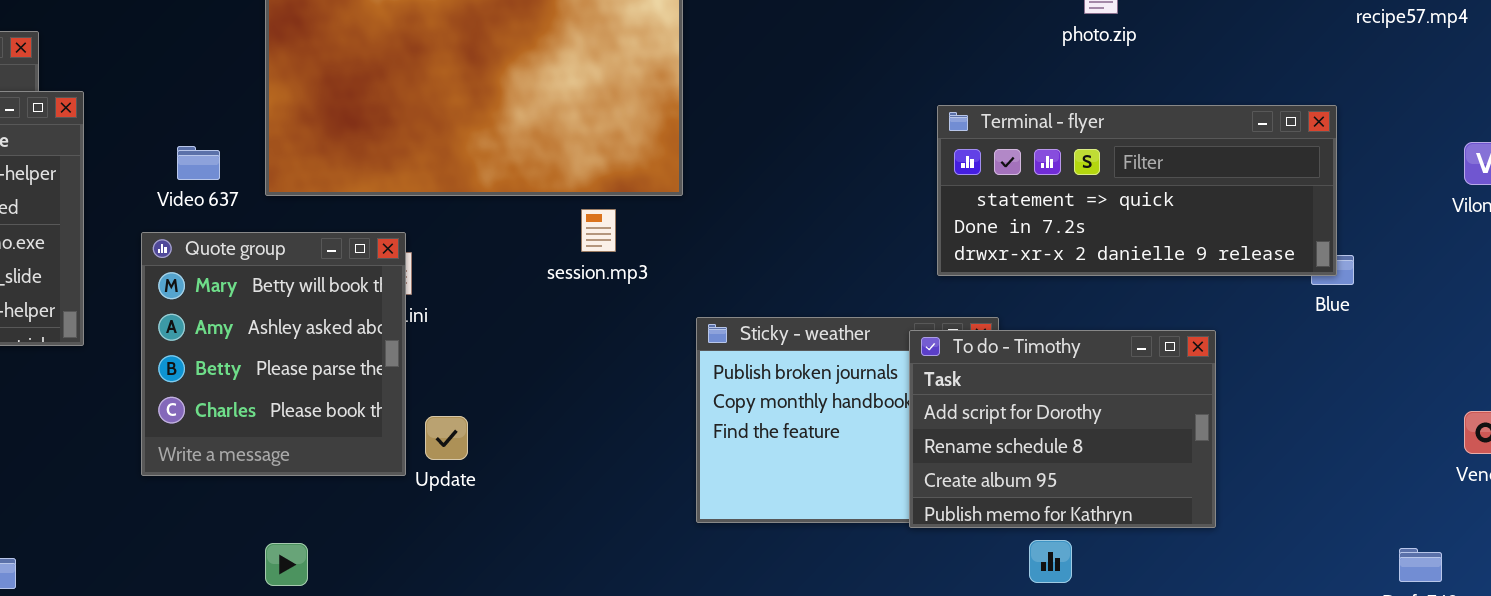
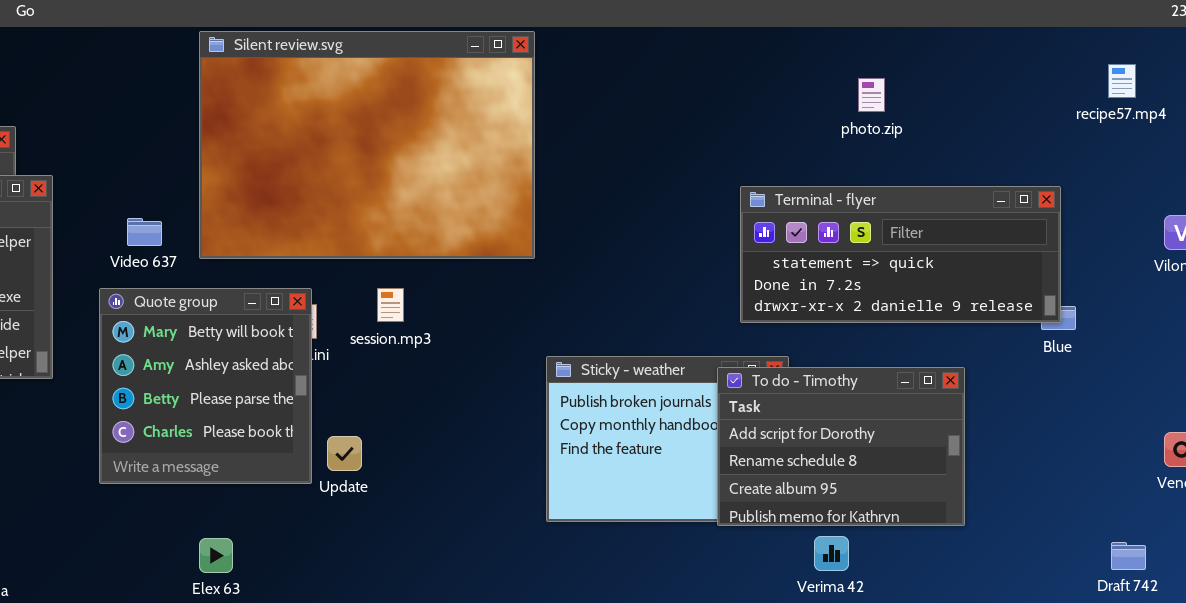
session.mp3: [581,209,616,252] -> [377,288,404,322], moved

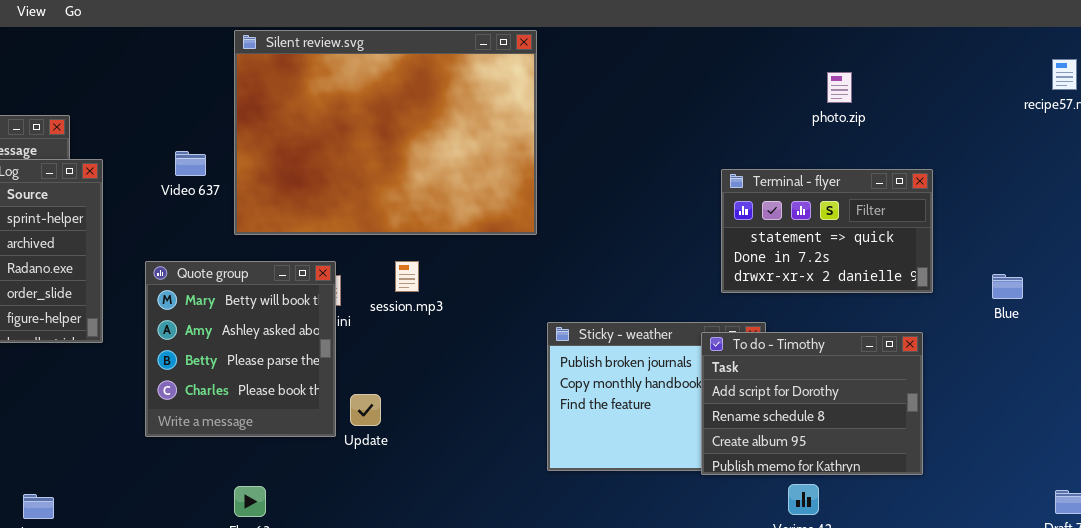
Terminal - flyer: [740,186,1061,323] -> [721,169,933,293], resized
Video 637: [127,218,162,246] -> [175,151,206,176], moved

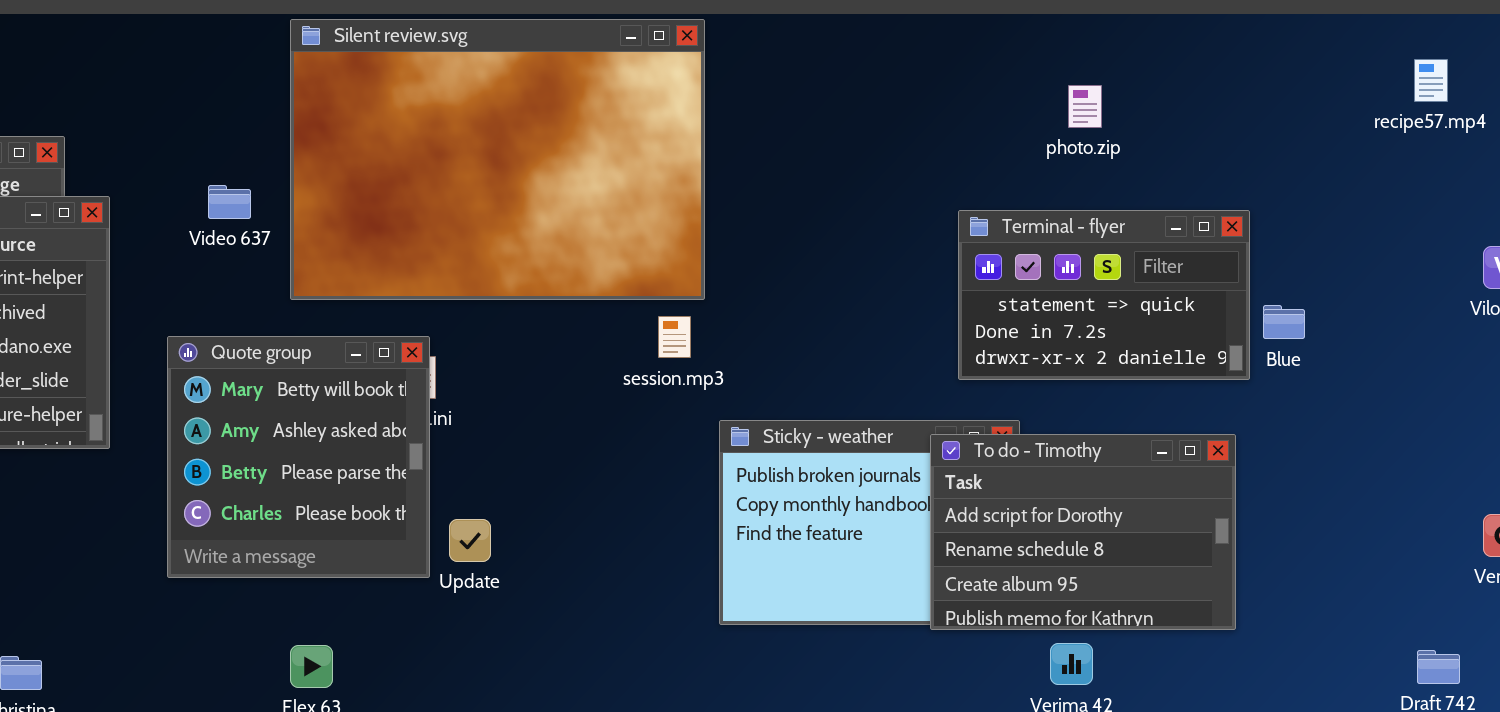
photo.zip: [827,72,852,103] -> [1068,85,1102,128], moved
session.mp3: [395,261,419,292] -> [658,316,691,358], moved
Blue: [992,274,1023,299] -> [1263,305,1305,339], moved

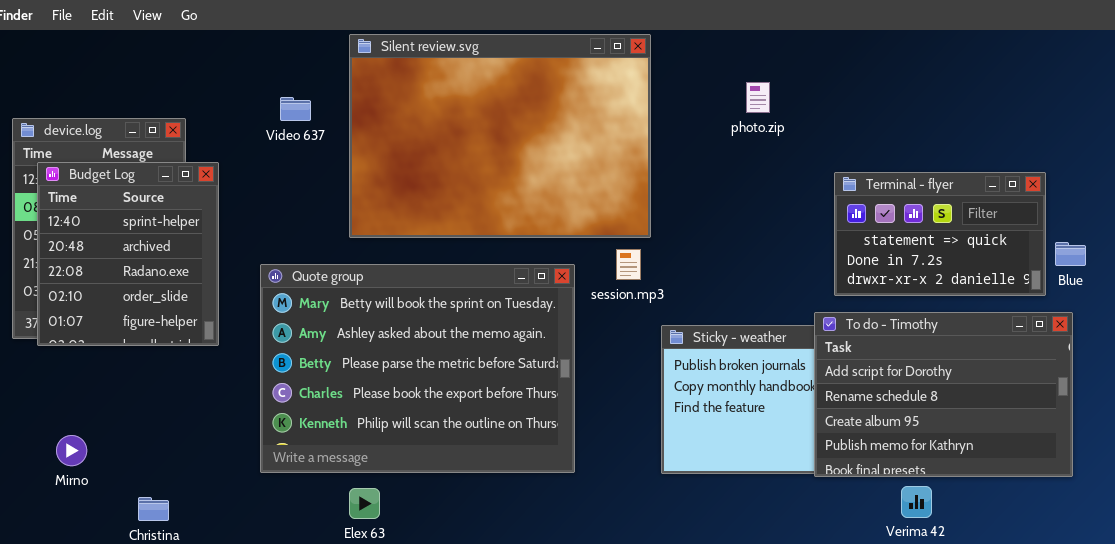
photo.zip: [1068,85,1102,128] -> [746,82,770,113], moved
Video 637: [208,185,251,219] -> [280,97,311,121], moved
Quote group: [167,336,430,578] -> [260,264,575,473], resized
To do - Timothy: [930,434,1236,630] -> [814,312,1073,477], resized

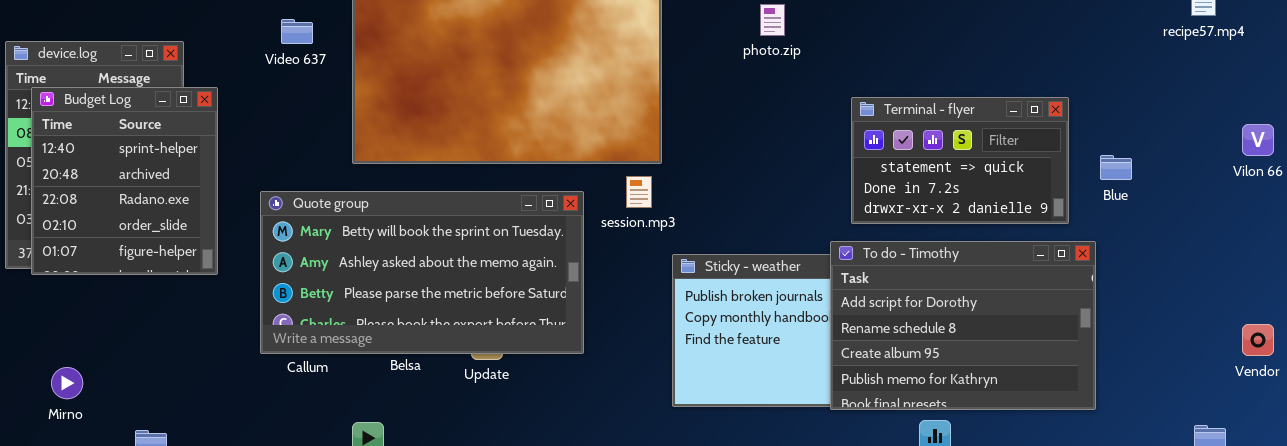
Blue: [1055,242,1086,266] -> [1100,155,1132,180], moved
Quote group: [260,264,575,473] -> [260,191,584,354], resized

